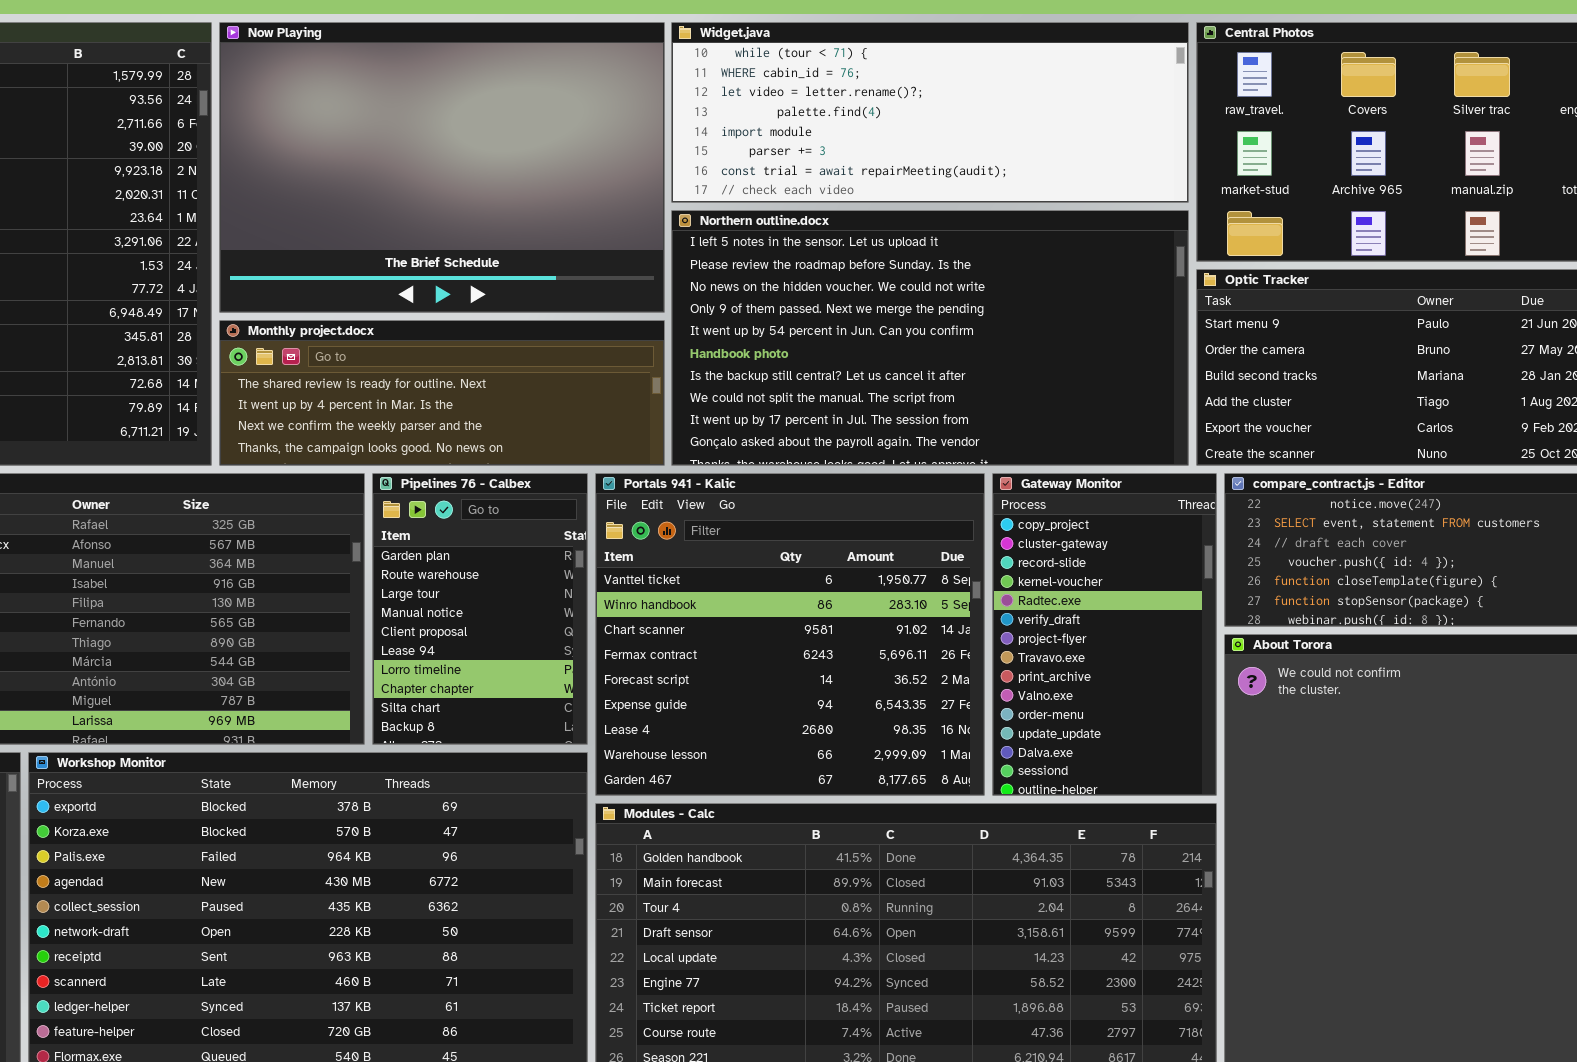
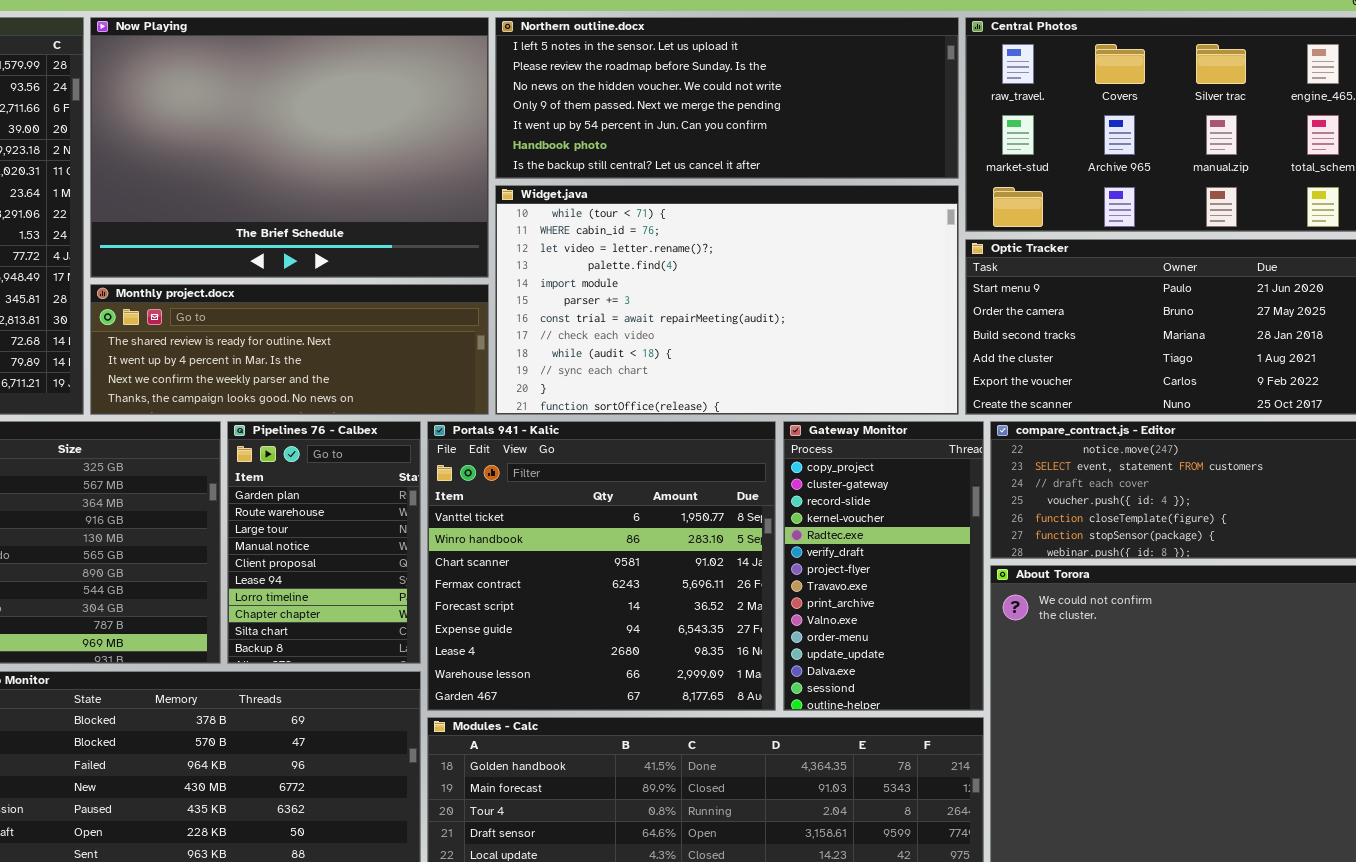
Widget.java: [671,22,1189,203] -> [495,185,959,415], moved, resized
Northern outline.docx: [671,210,1189,466] -> [495,17,959,179], moved, resized

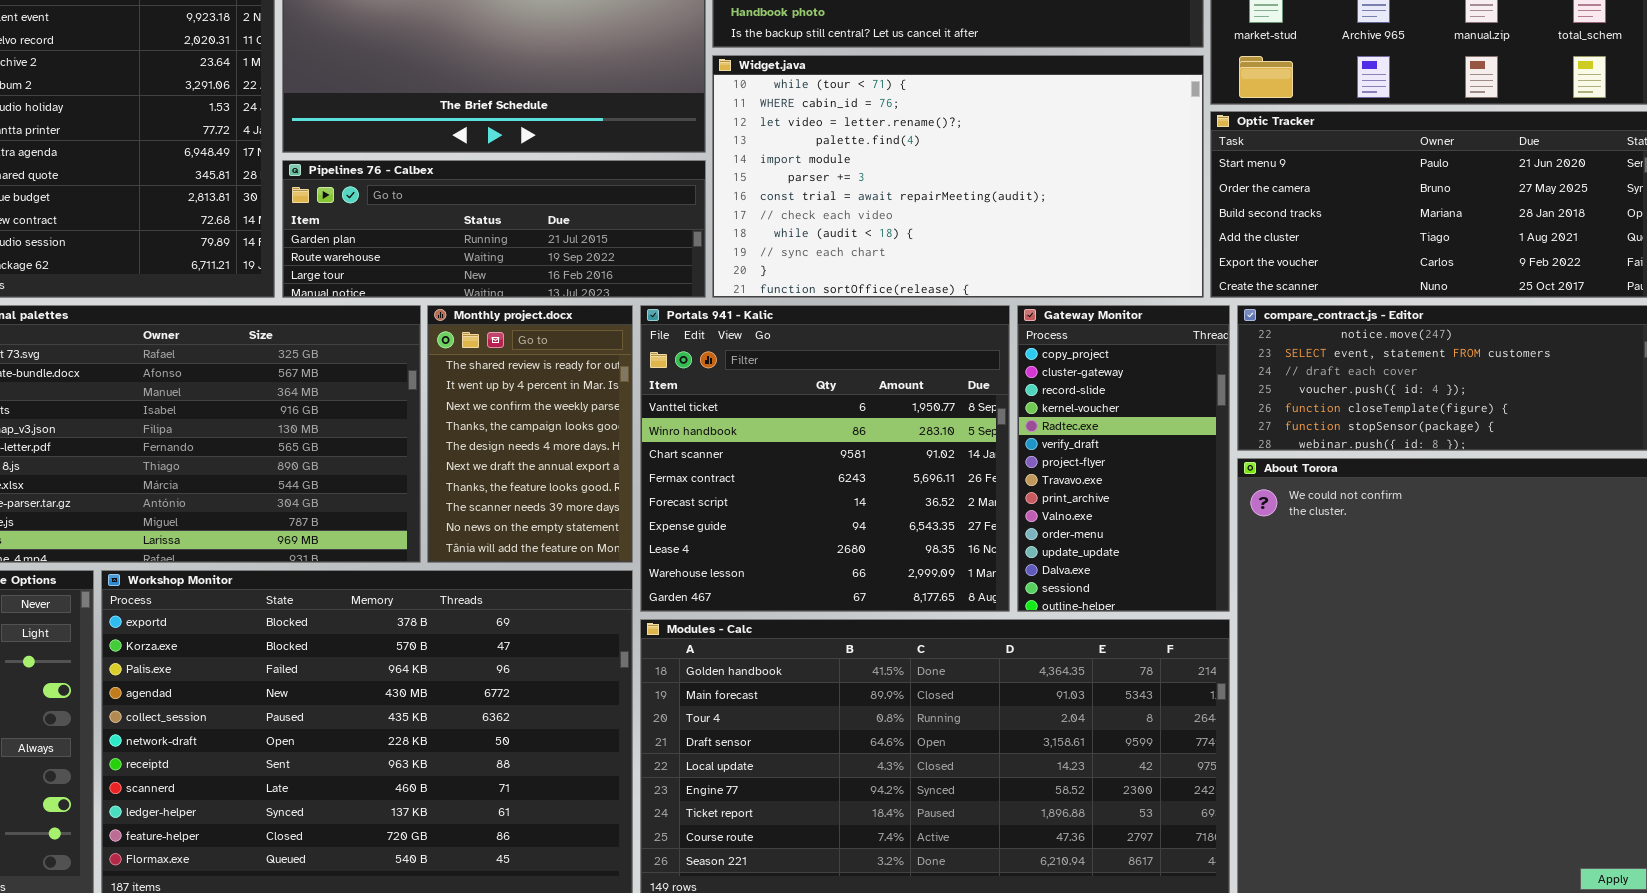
Monthly project.docx: [90,284,489,415] -> [427,305,633,563], moved, resized
Pipelines 76 - Calbex: [227,421,421,664] -> [282,160,706,298], moved, resized

